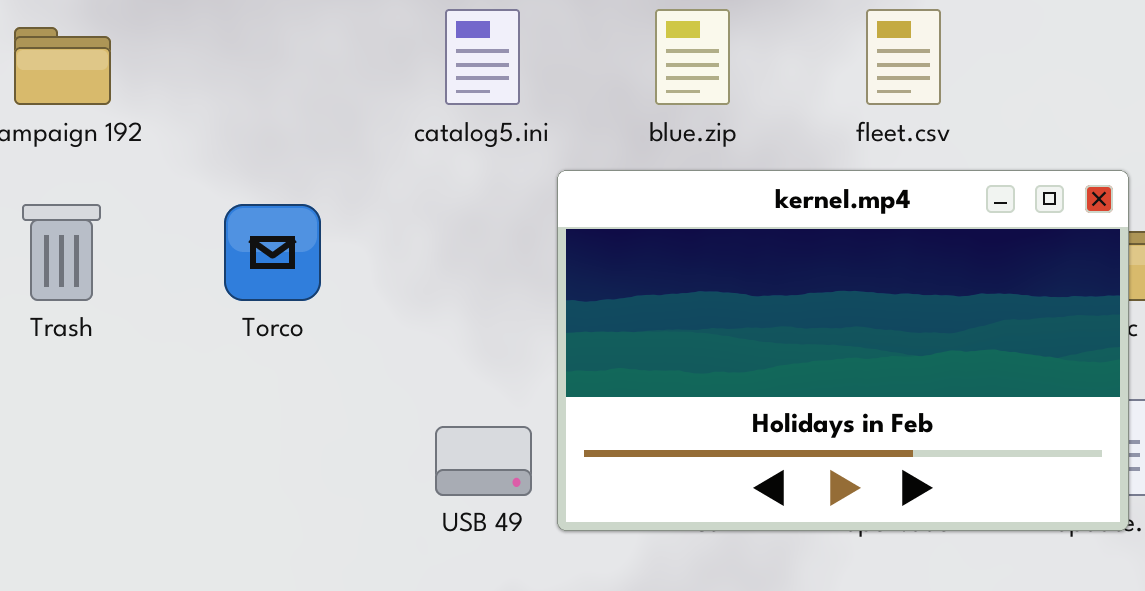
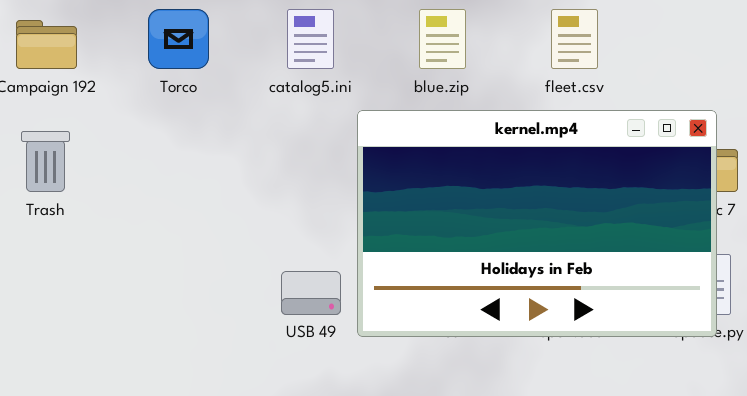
Torco: [224,204,321,301] -> [148,9,209,69], moved

